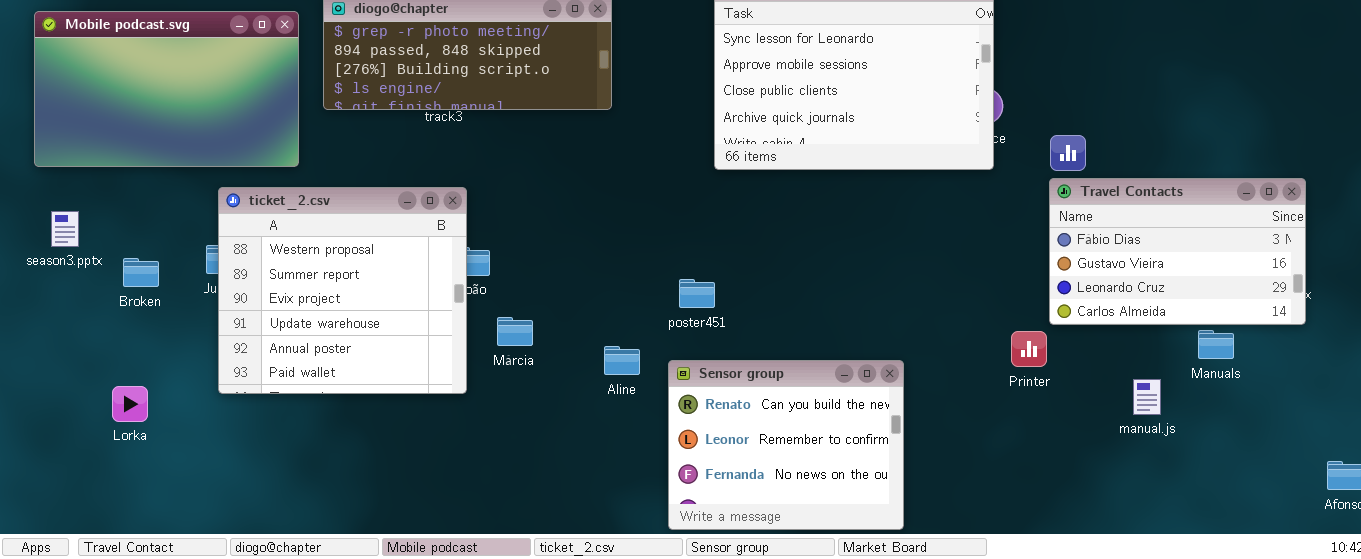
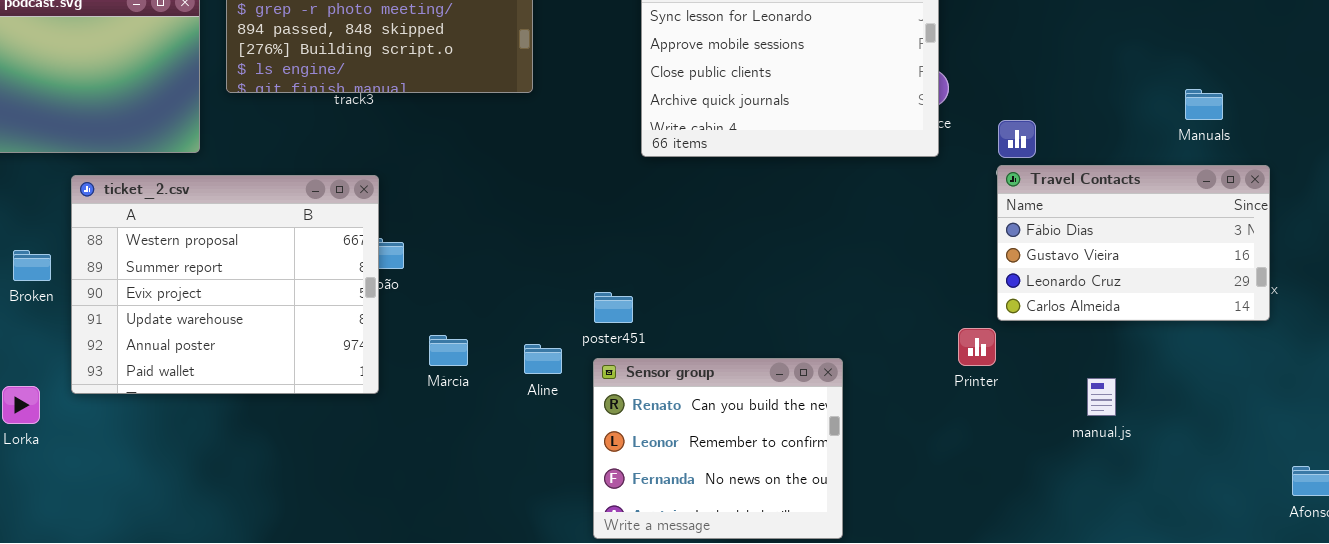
ticket_2.csv: [218,187,467,394] -> [71,175,379,394], resized
poster451: [679,279,715,308] -> [594,292,633,323], moved
Márcia: [497,317,533,346] -> [429,335,468,366], moved
Manuals: [1198,330,1234,359] -> [1185,89,1223,120], moved

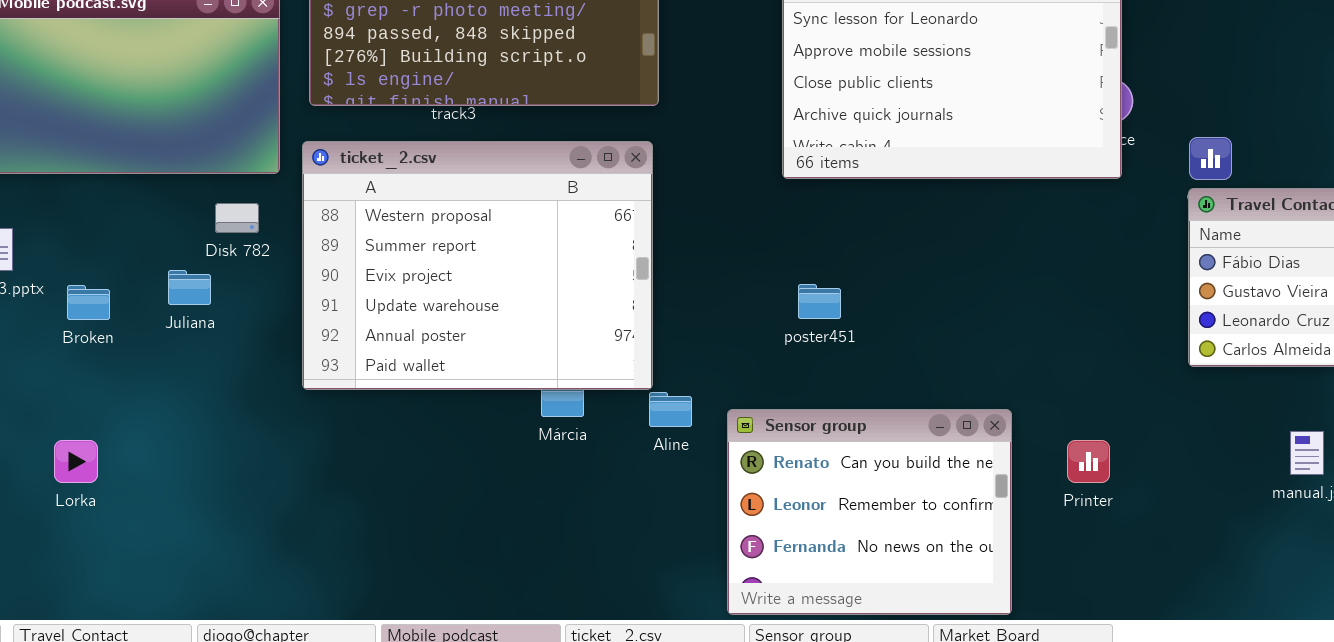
ticket_2.csv: [71,175,379,394] -> [302,141,653,390], moved
poster451: [594,292,633,323] -> [798,284,841,319], moved
Printer: [958,328,996,366] -> [1067,440,1110,483], moved

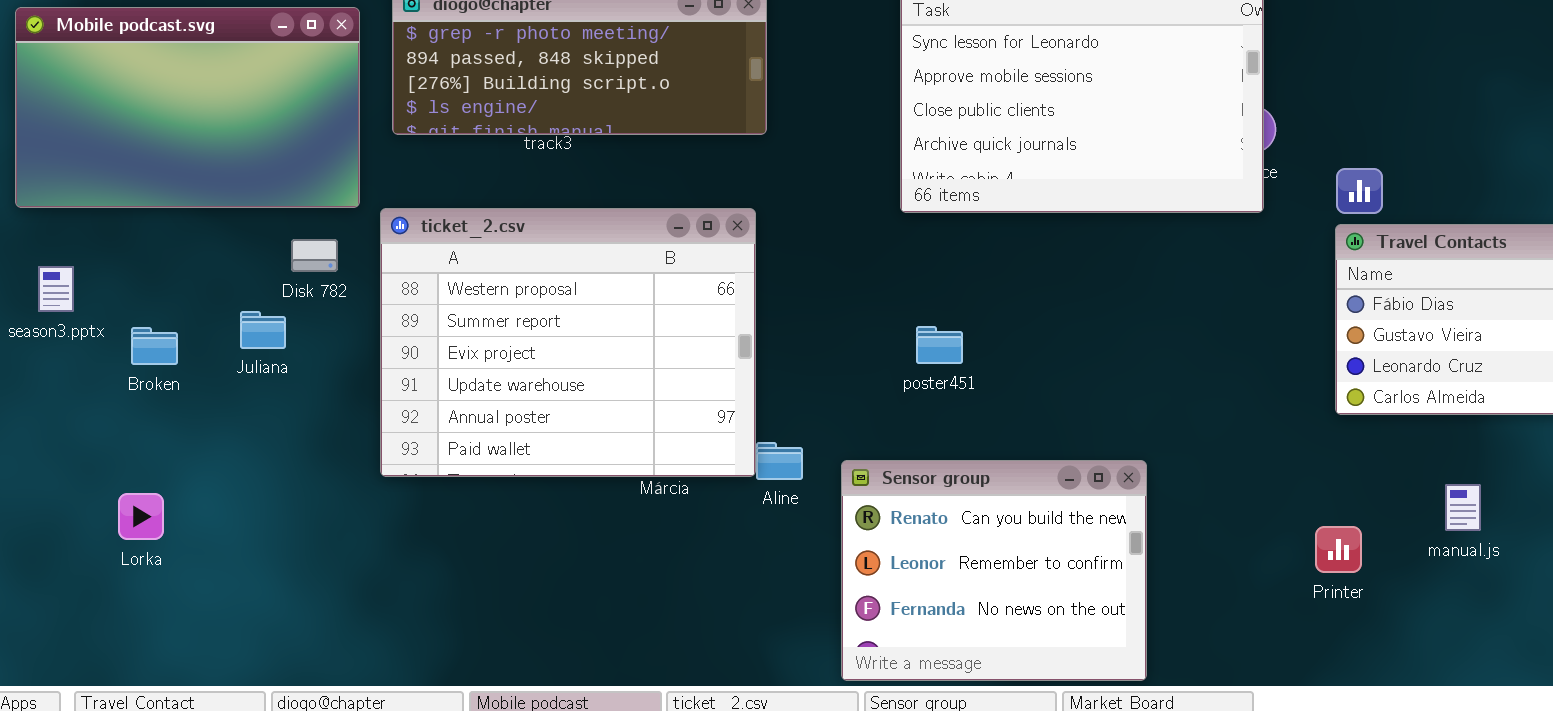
ticket_2.csv: [302,141,653,390] -> [380,208,756,477], moved
Printer: [1067,440,1110,483] -> [1315,526,1362,573], moved

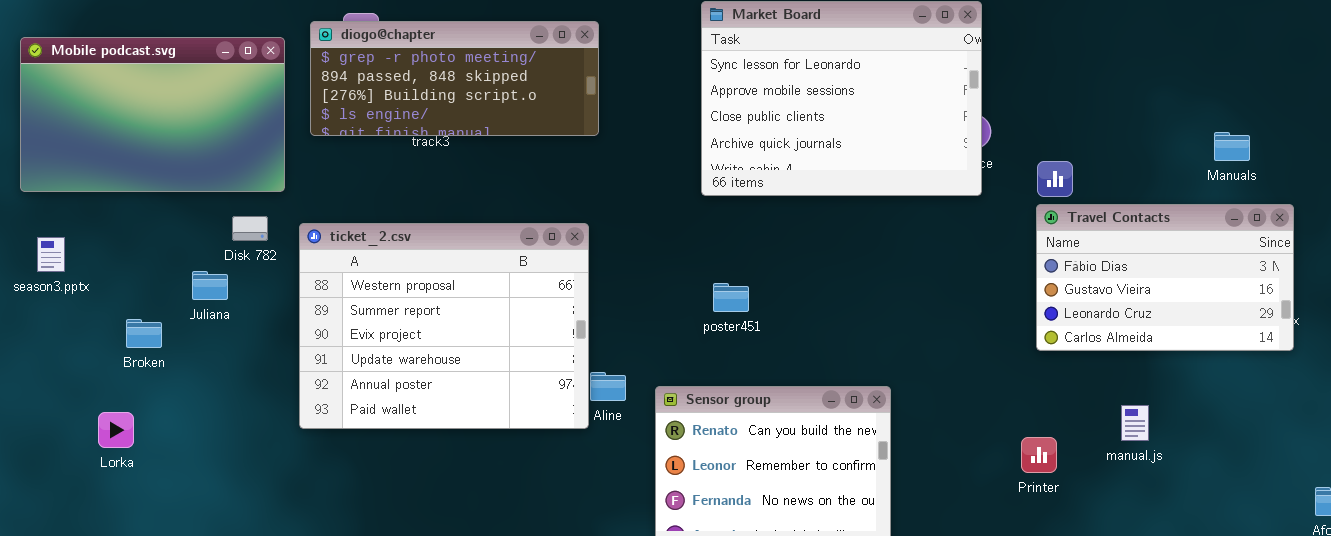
ticket_2.csv: [380,208,756,477] -> [299,223,589,429], moved
Broken: [131,327,178,365] -> [126,319,162,348], moved

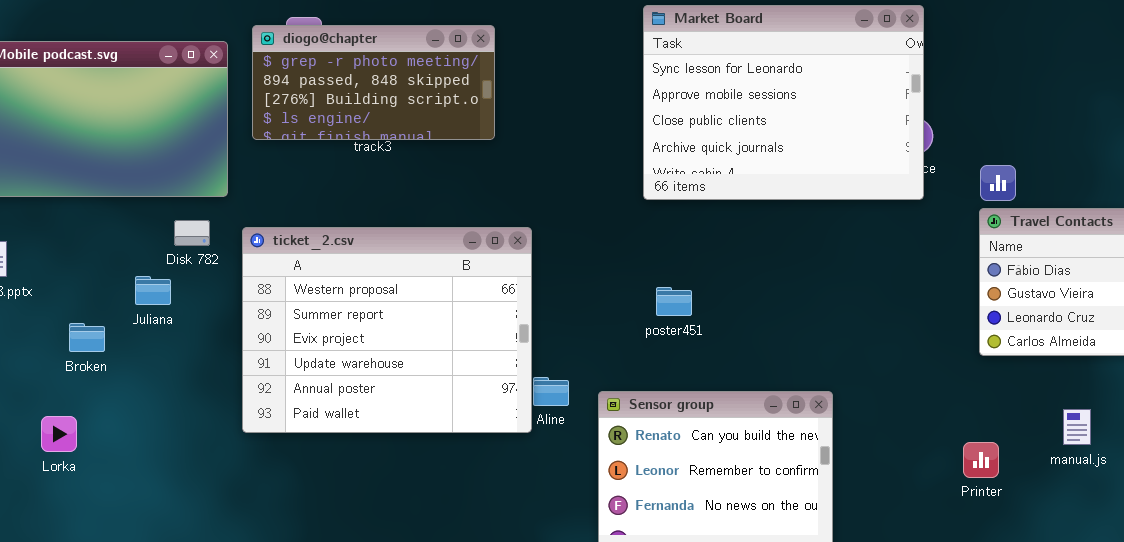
diogo@chapter: [310,21,599,136] -> [252,25,495,140], resized

